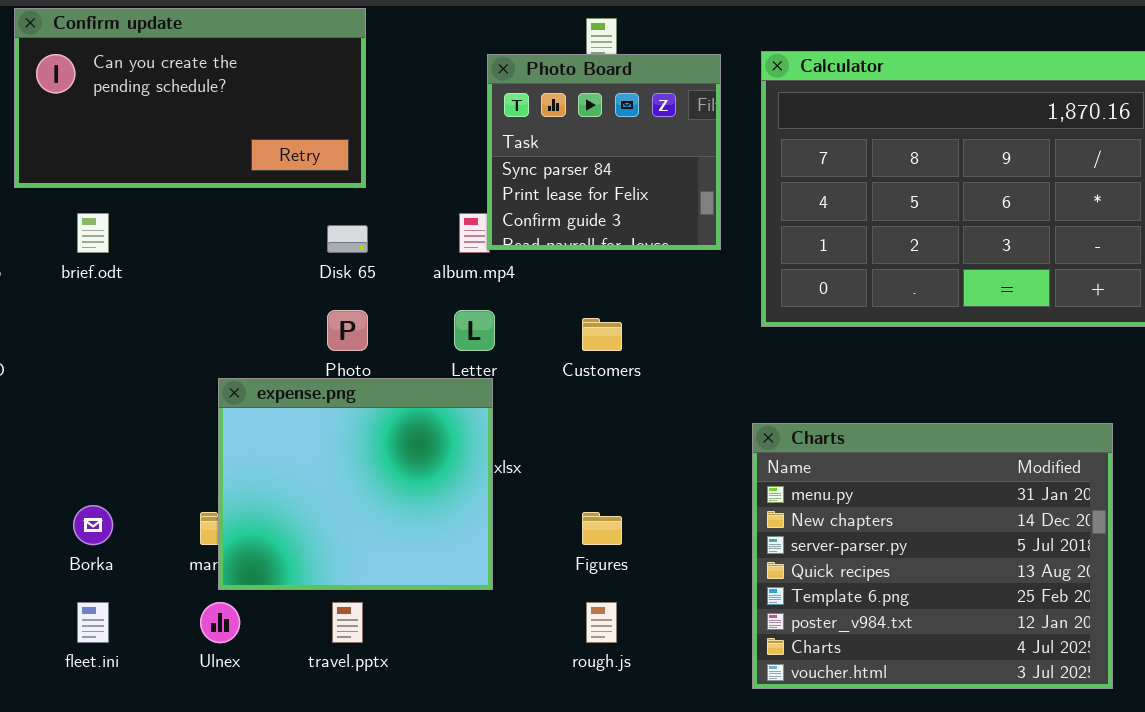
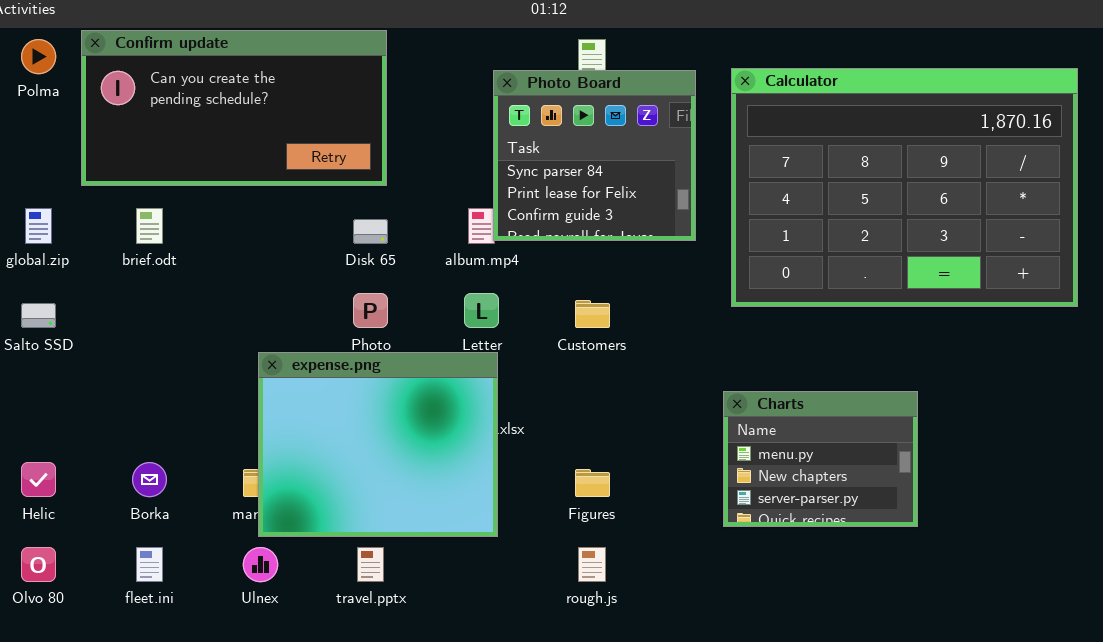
Charts: [752,423,1113,689] -> [723,391,918,527], resized

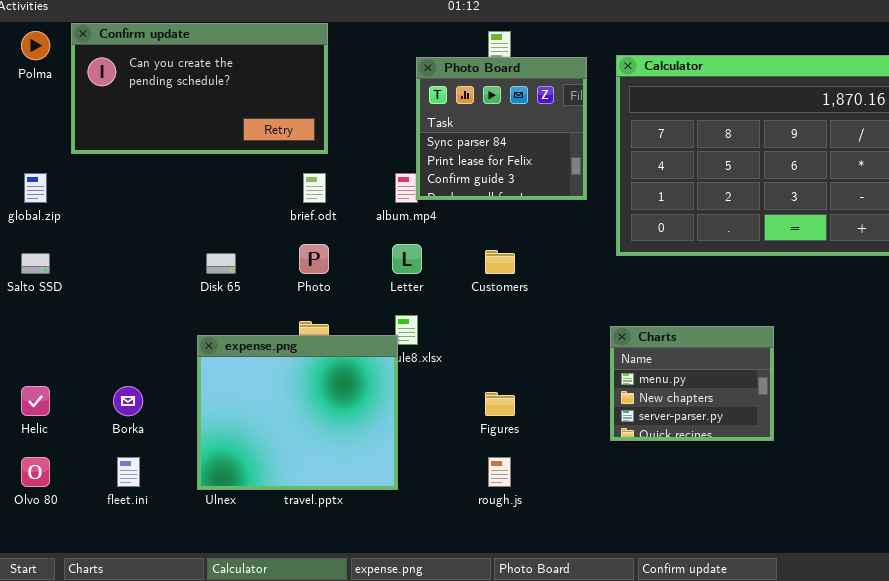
brief.odt: [136,208,163,244] -> [303,173,326,203], moved
Disk 65: [353,219,388,244] -> [206,253,236,274], moved
expense.png: [258,352,498,537] -> [197,335,398,490], moved

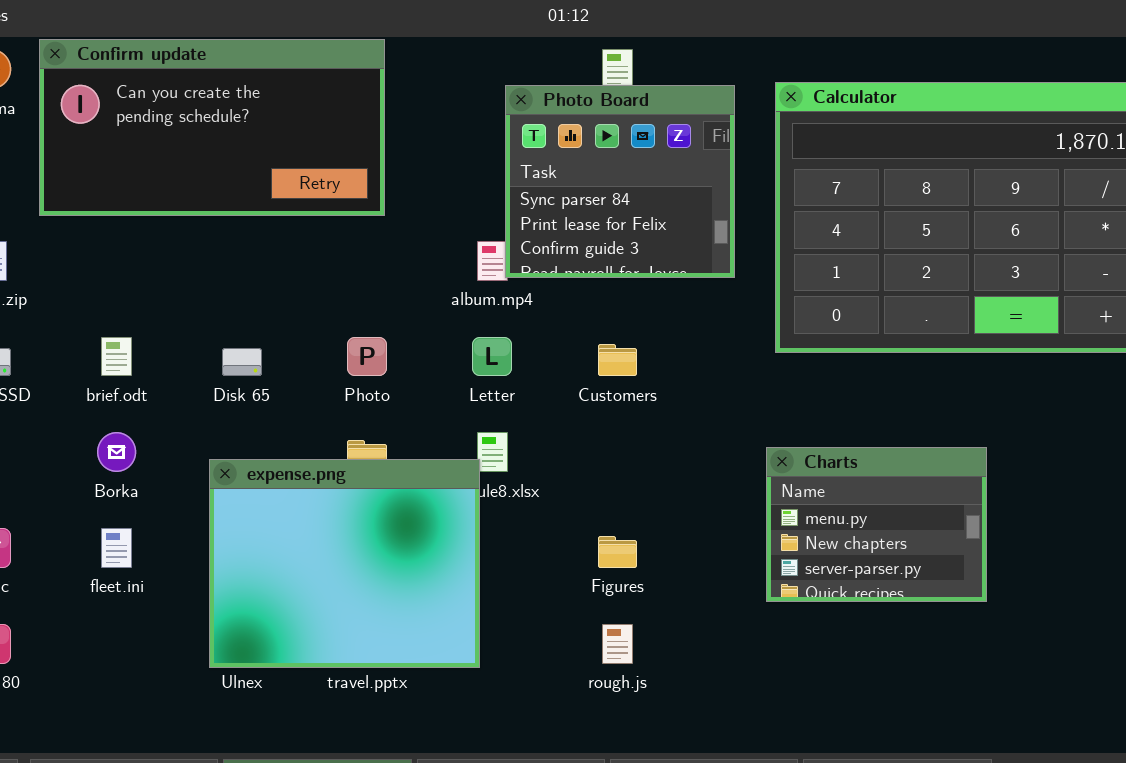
brief.odt: [303,173,326,203] -> [101,337,132,376], moved
Borka: [113,386,143,416] -> [97,432,136,472], moved
fleet.ini: [117,457,140,487] -> [101,528,132,568], moved

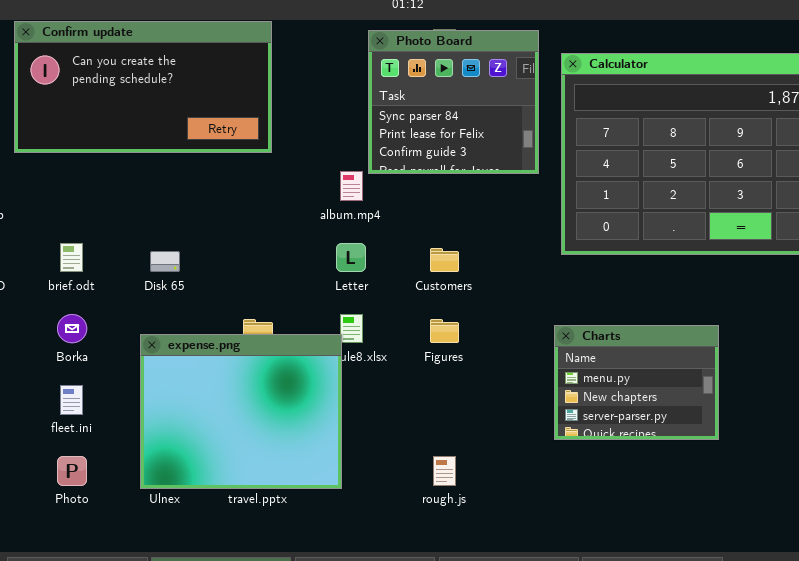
Photo Board: [505,85,735,278] -> [368,30,539,174], moved
Photo: [347,337,387,376] -> [57,456,87,486], moved
Figures: [598,536,637,568] -> [430,319,459,343], moved

